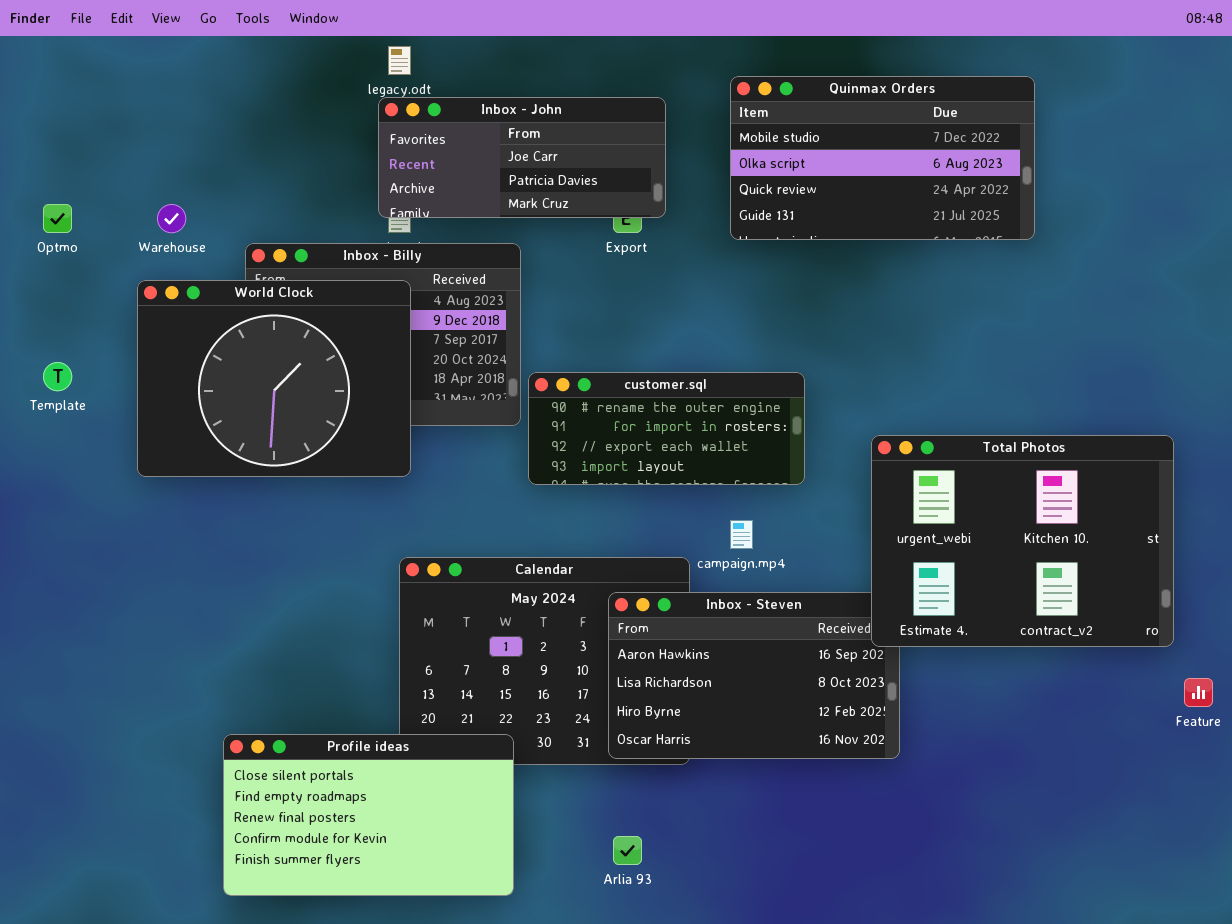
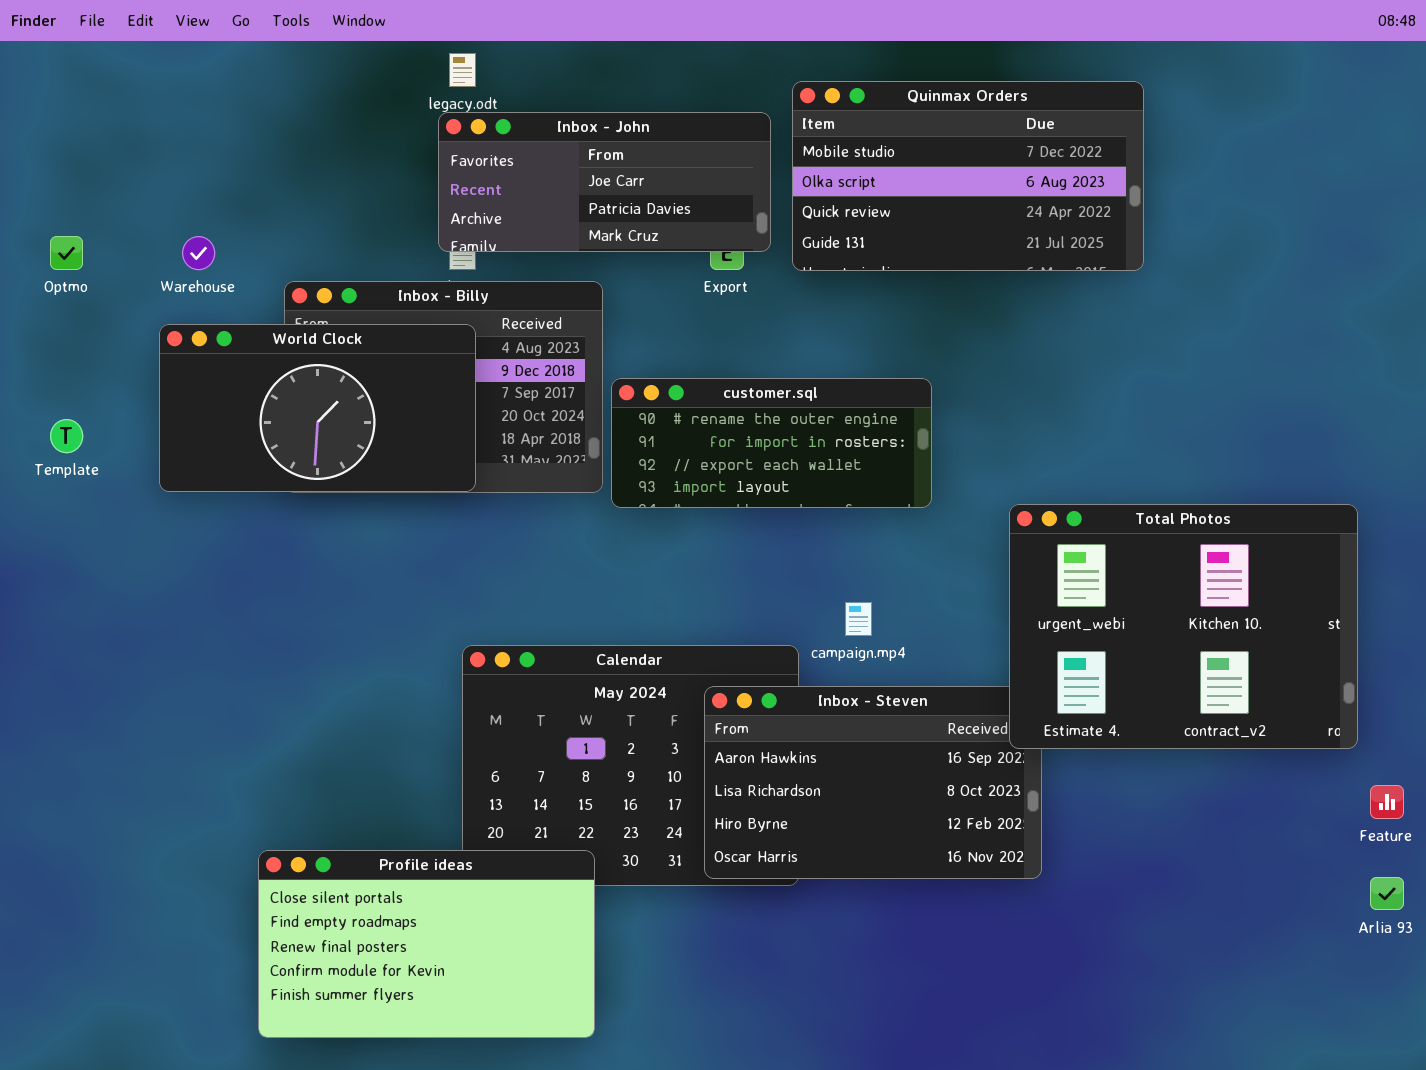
Quinmax Orders: [730,76,1035,240] -> [792,81,1144,271], moved
World Clock: [137,280,411,477] -> [159,324,476,492], resized
customer.sql: [528,372,805,485] -> [611,378,932,508], moved
Arlia 93: [613,836,642,865] -> [1370,877,1404,910], moved

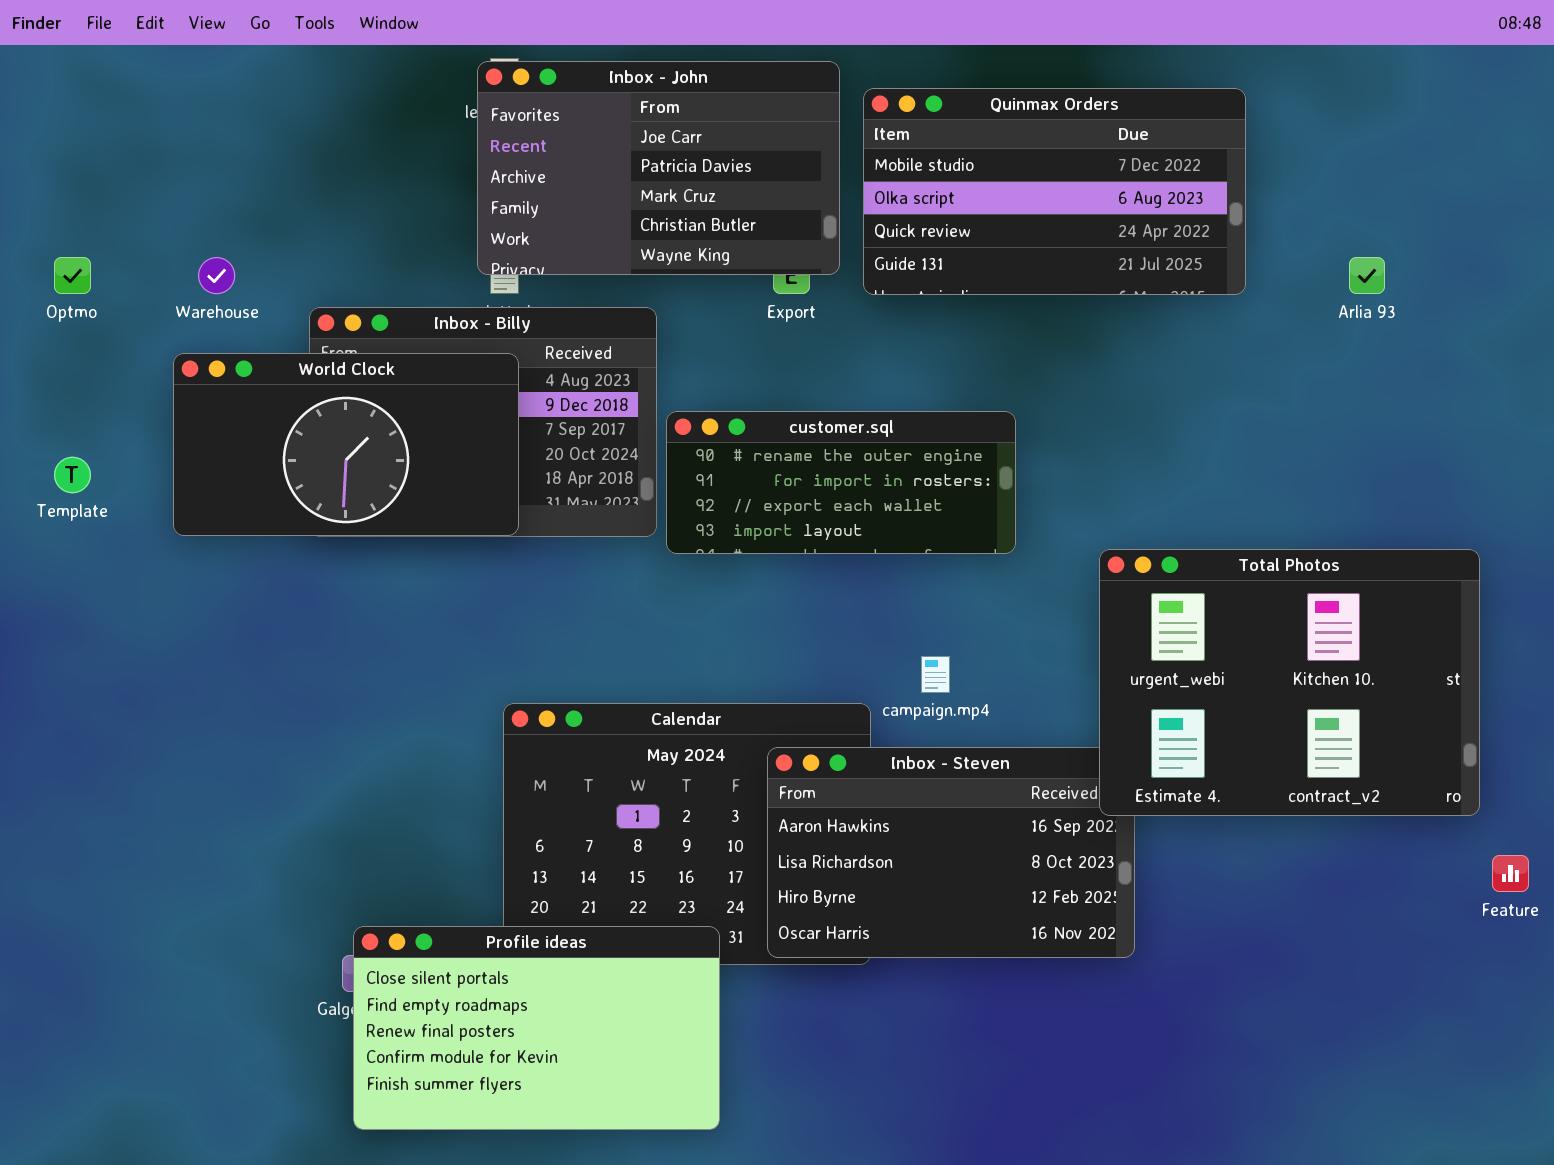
Inbox - John: [438,112,771,252] -> [477,61,840,275], resized
Profile ideas: [258,850,595,1038] -> [353,926,720,1130], moved
Arlia 93: [1370,877,1404,910] -> [1349,257,1385,294], moved

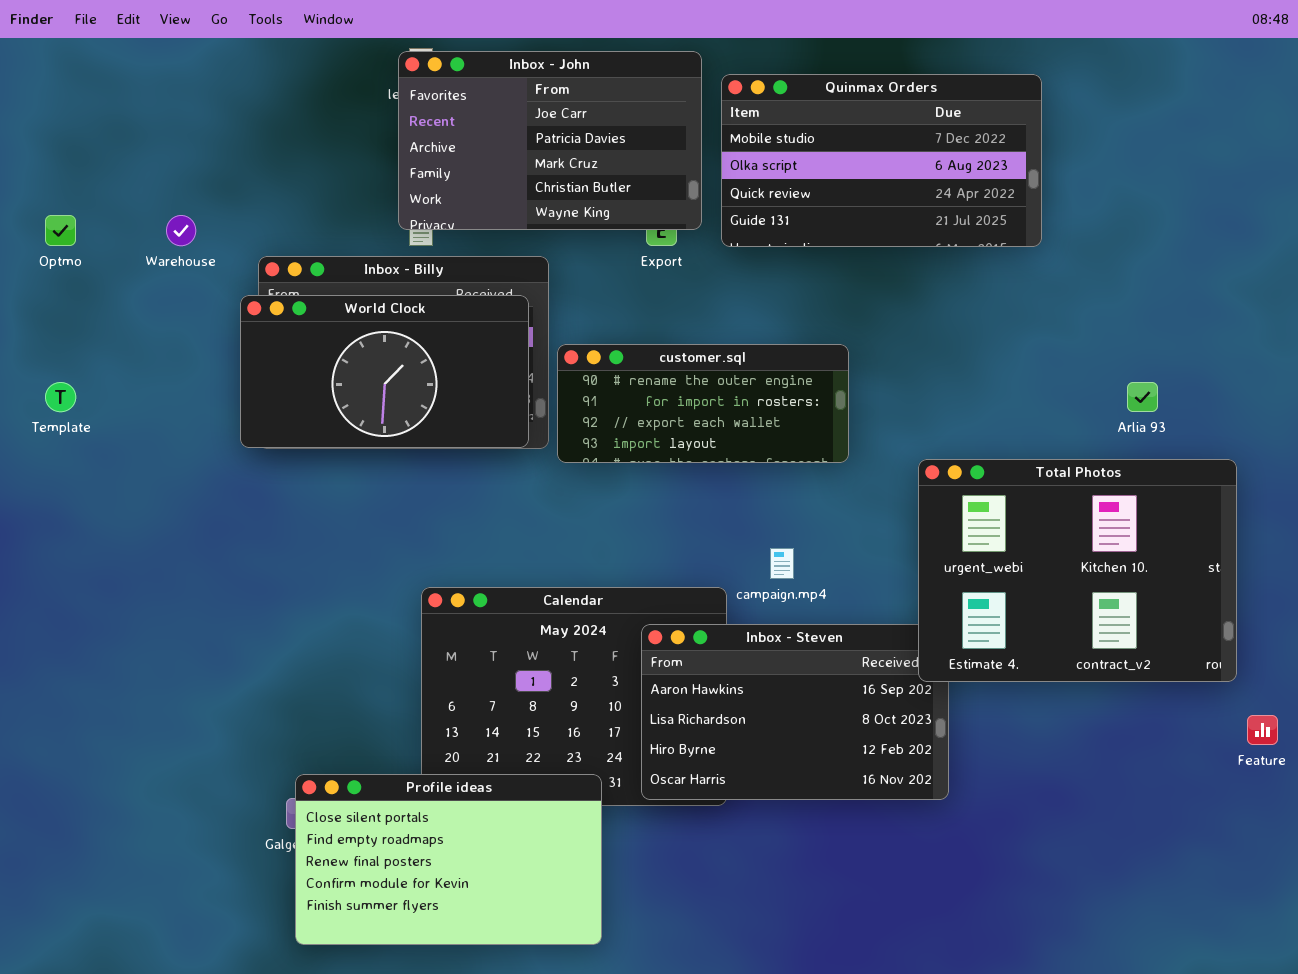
Arlia 93: [1349,257,1385,294] -> [1127,382,1158,412], moved
World Clock: [173,353,519,536] -> [240,295,529,448], moved

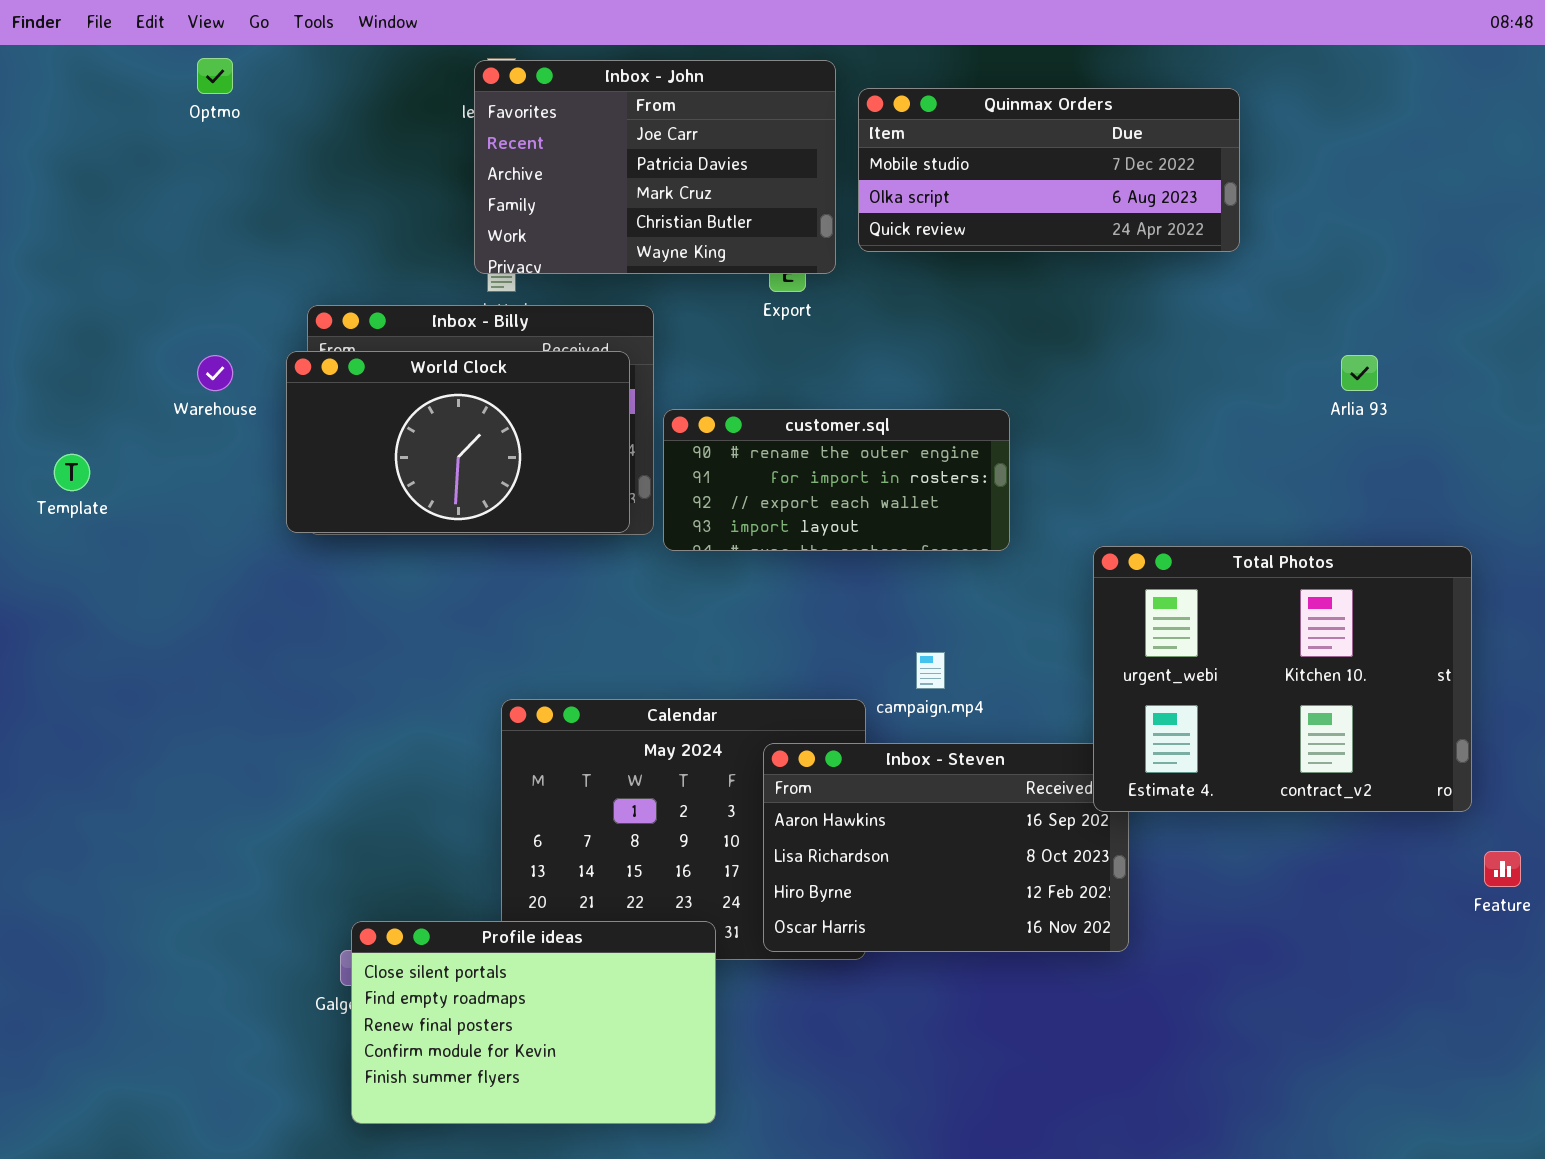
Quinmax Orders: [721,74,1042,247] -> [858,88,1240,252], resized
Optmo: [45,215,76,246] -> [197,58,233,94], moved
Warehouse: [166,215,196,246] -> [197,355,233,391], moved
Arlia 93: [1127,382,1158,412] -> [1341,355,1378,391], moved

